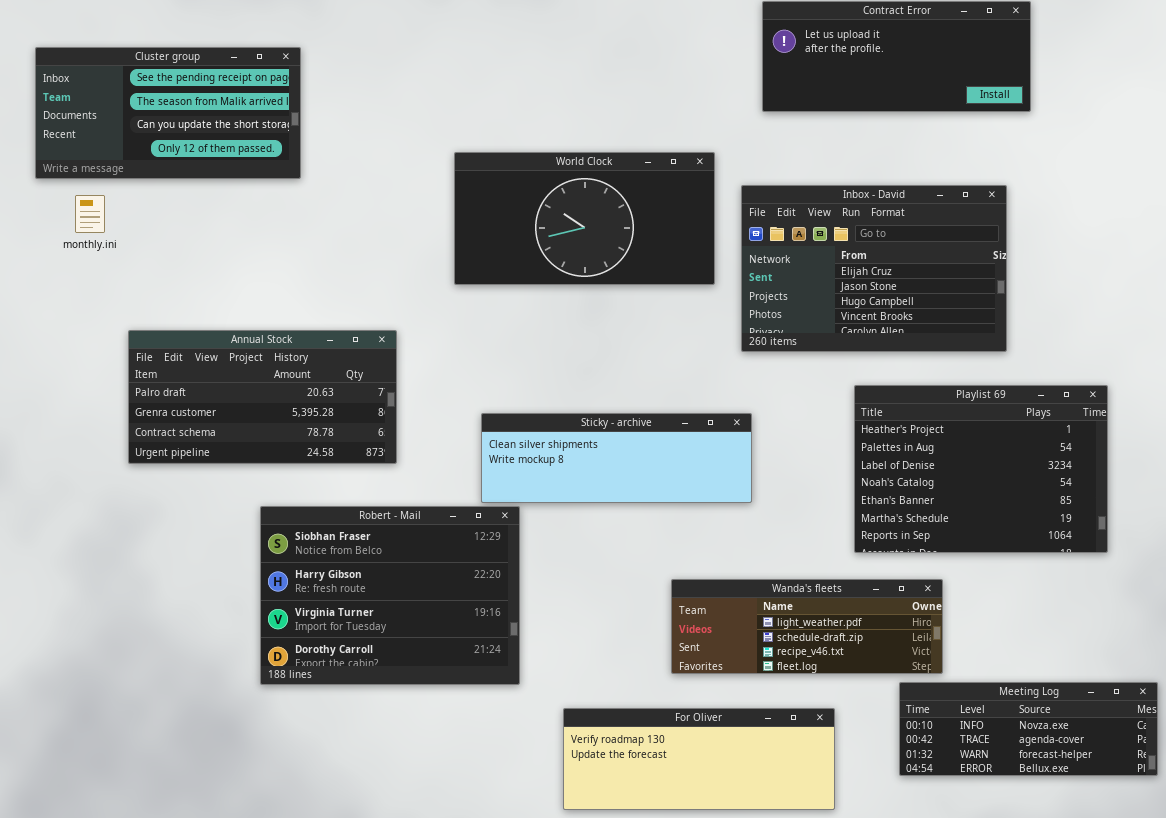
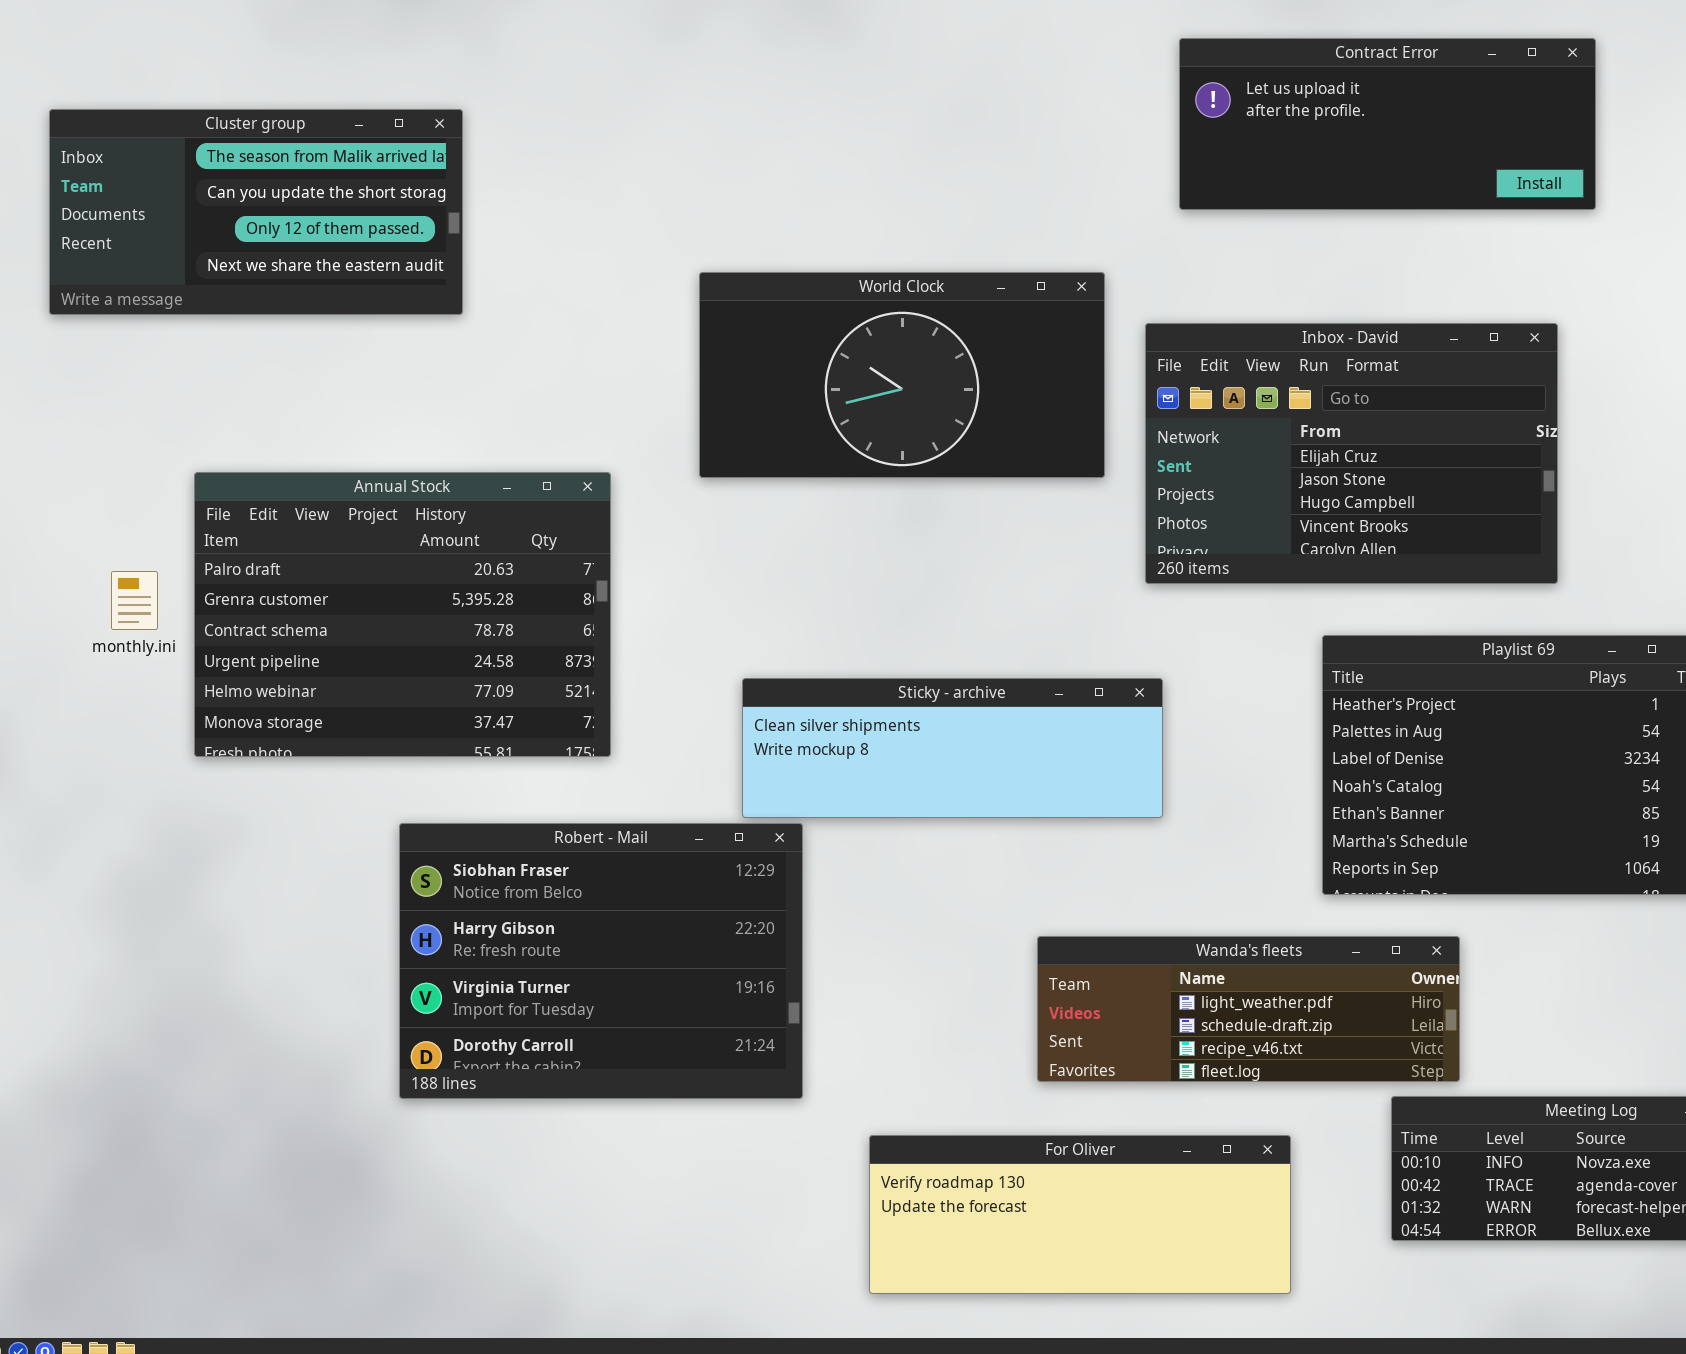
Cluster group: [35,47,301,179] -> [49,109,463,315], scrolled down 1 row
monthly.ini: [75,195,105,233] -> [111,571,158,630], moved
Annual Stock: [128,330,397,464] -> [194,472,611,757], resized

